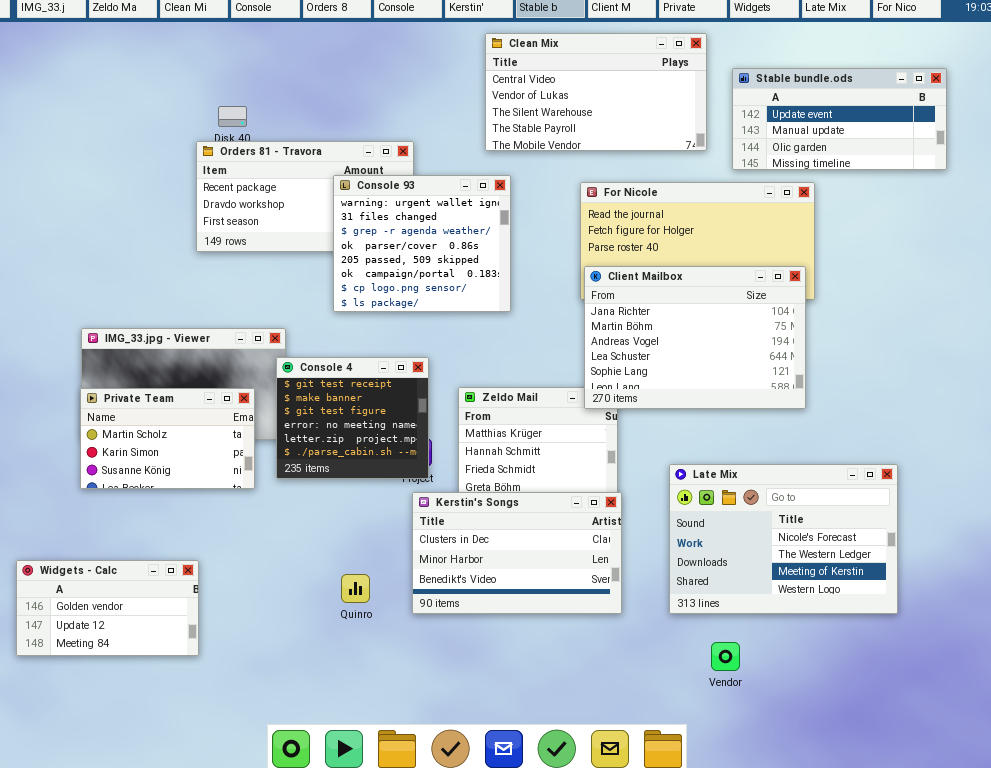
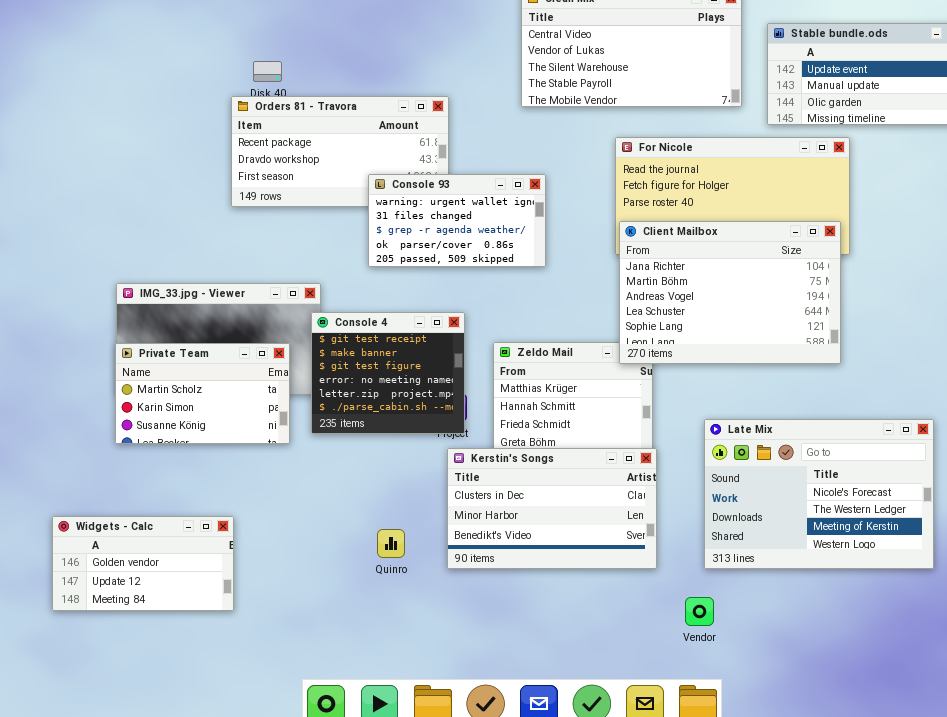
Console 93: [333,175,511,312] -> [368,174,546,267], resized
Vendor: [711,642,740,671] -> [685,597,714,626], moved

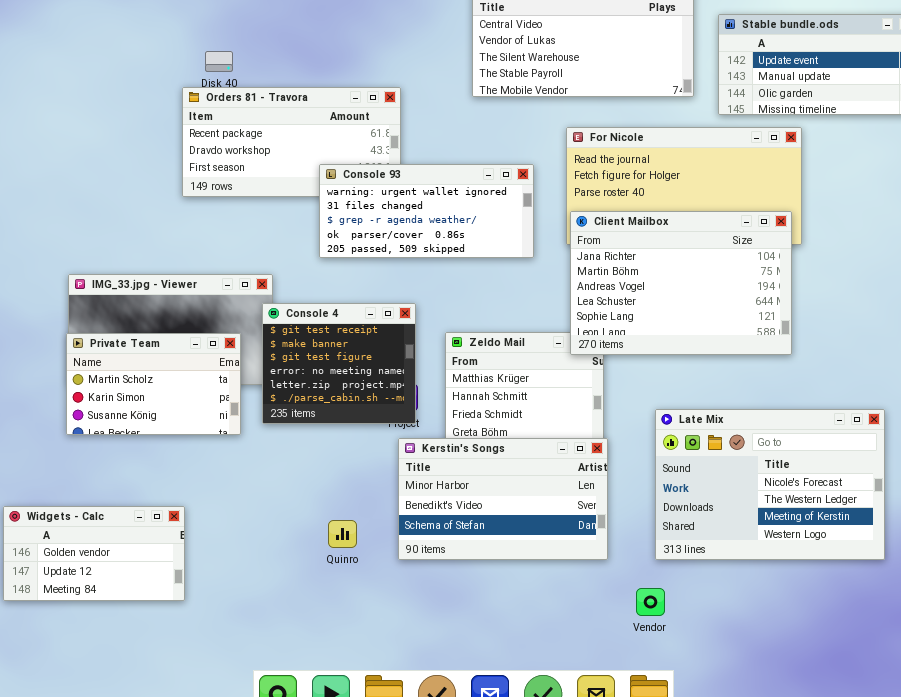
Console 93: [368,174,546,267] -> [319,164,534,258], resized
Kerstin's Songs: [447,448,657,569] -> [398,438,608,560], scrolled down 1 row

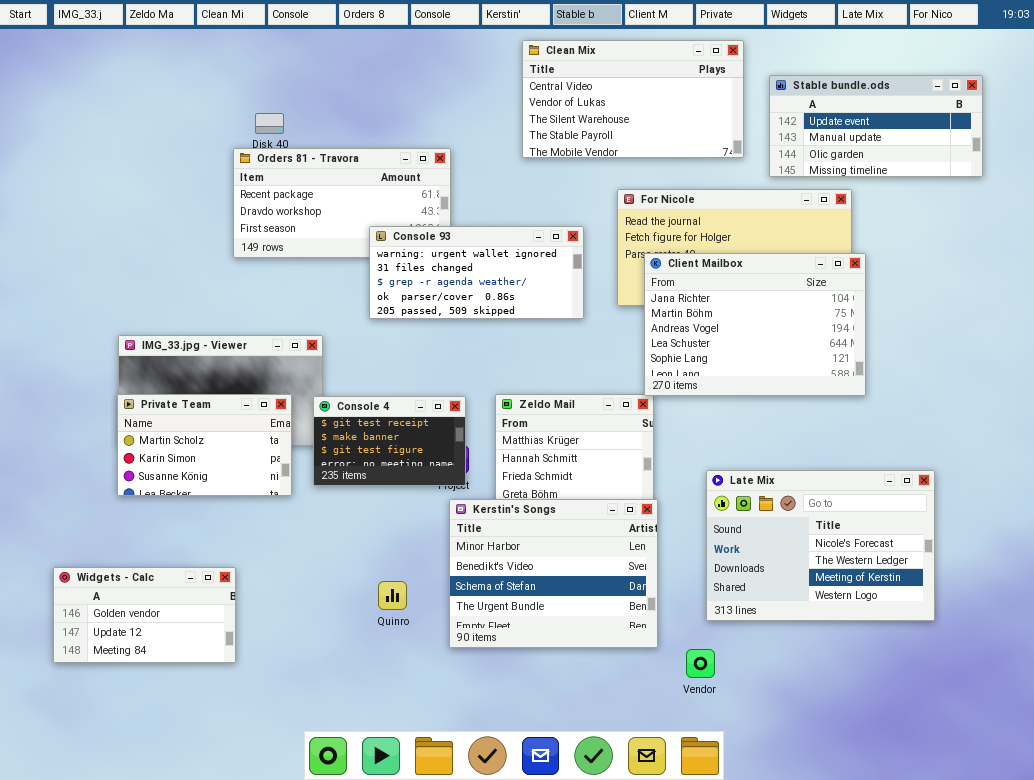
Client Mailbox: [570,211,792,355] -> [644,253,866,396], moved
Console 4: [262,303,416,424] -> [313,396,466,486], resized
Kerstin's Songs: [398,438,608,560] -> [449,499,658,648], resized

